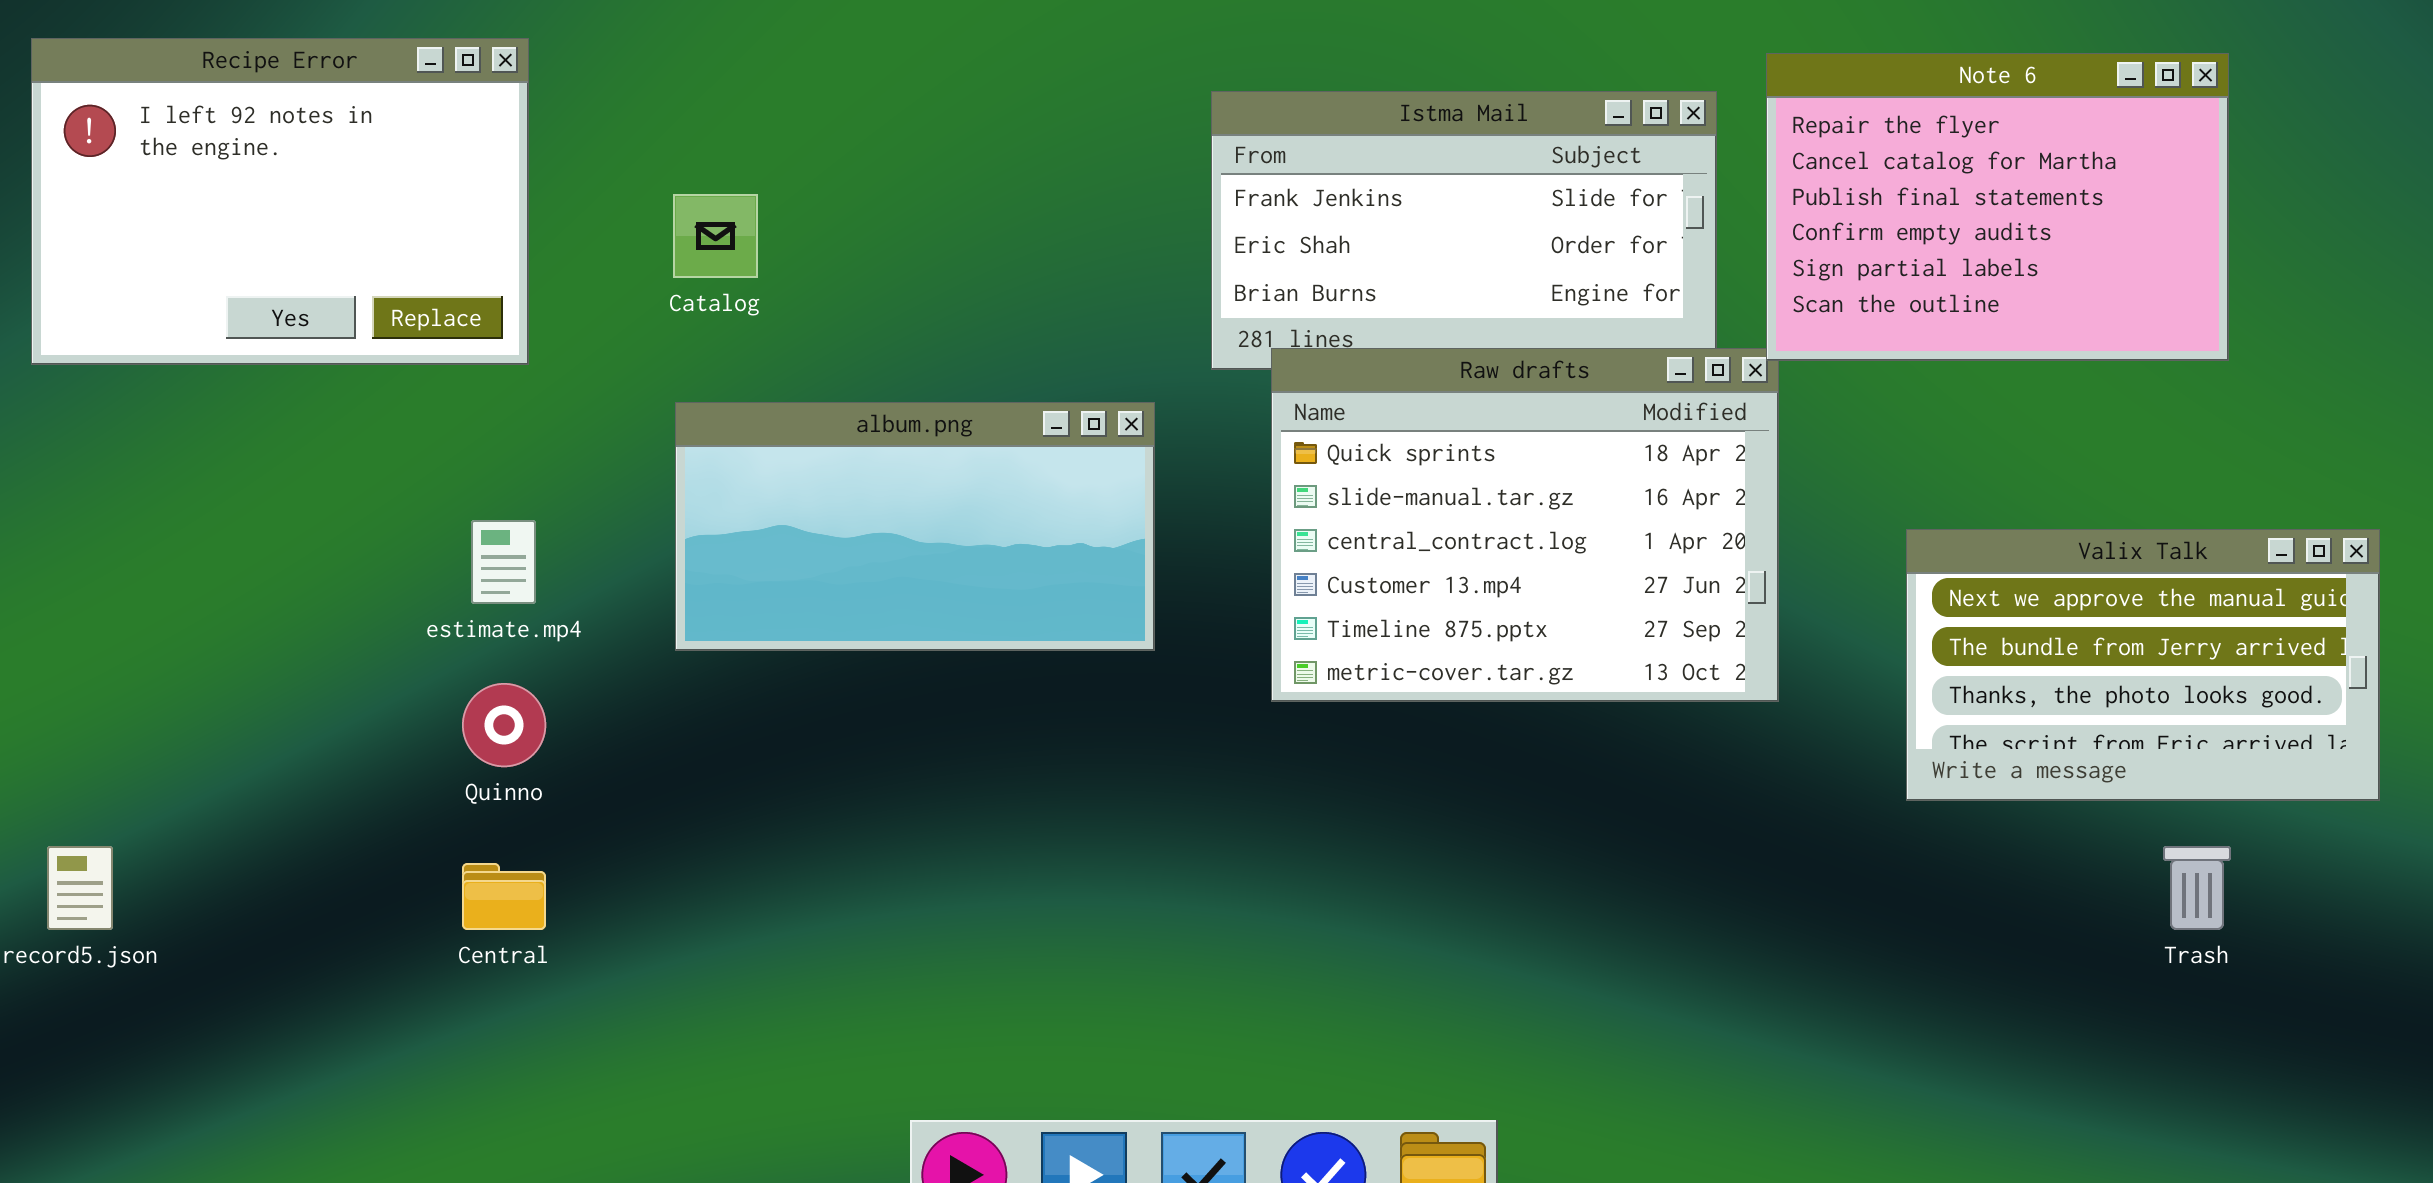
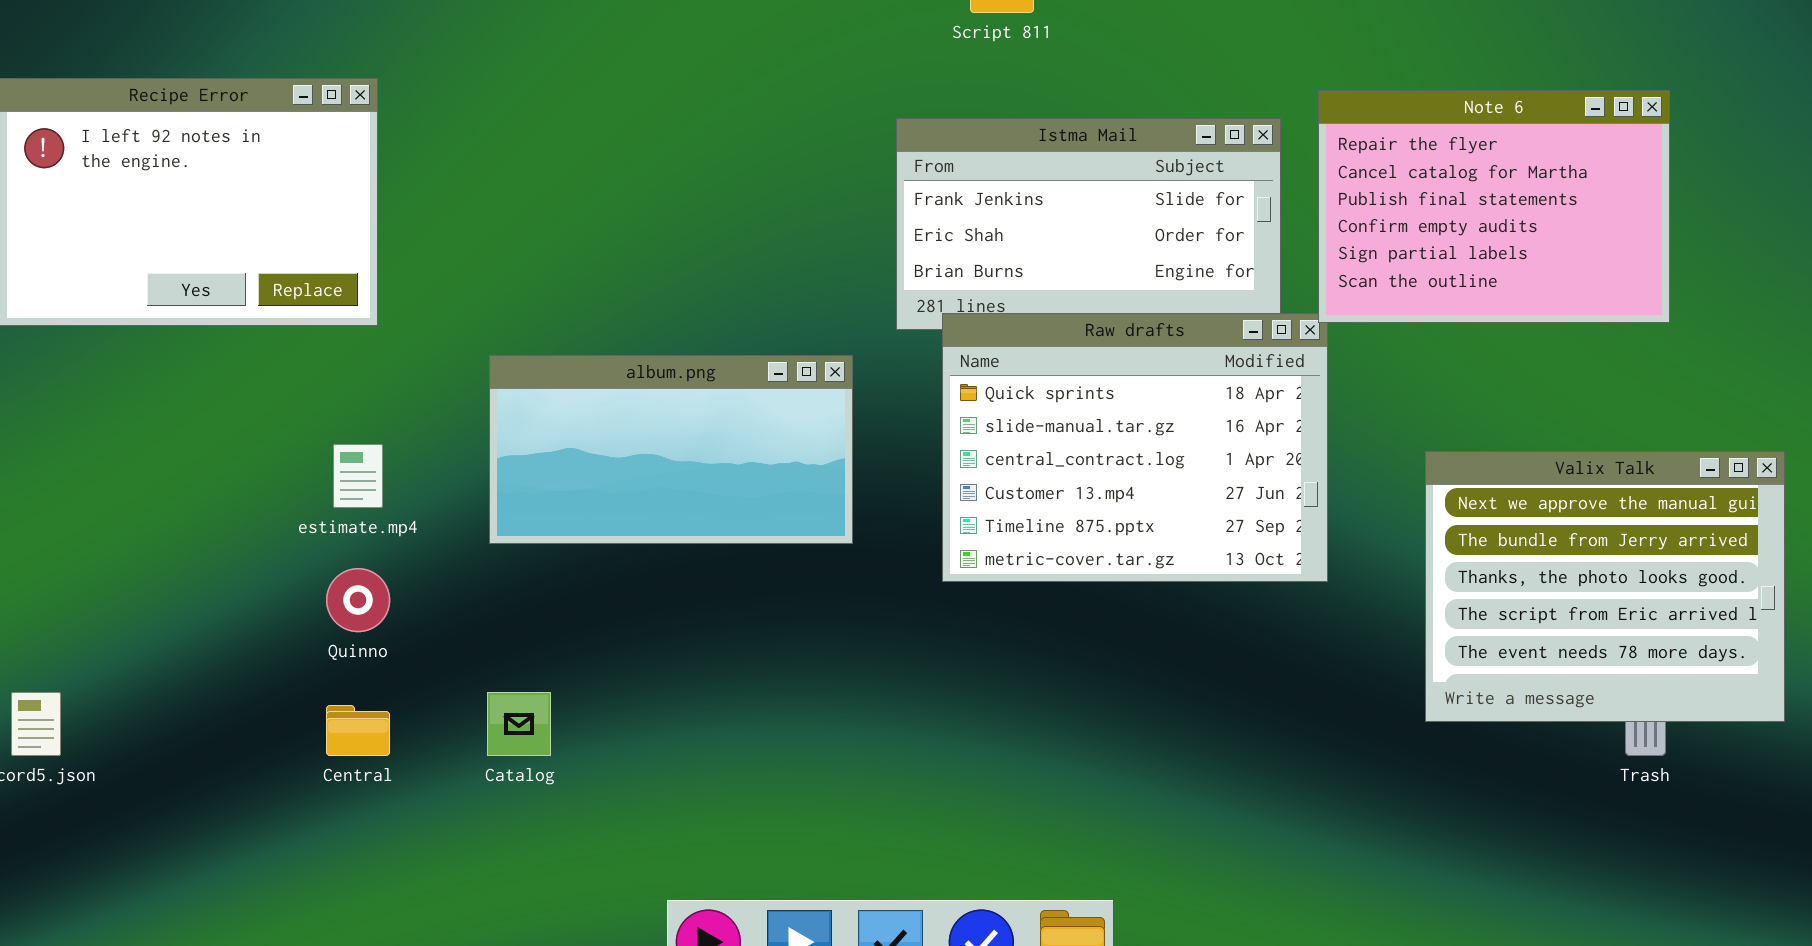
Catalog: [673,194,758,278] -> [487,692,551,756], moved
Valix Talk: [1906,529,2380,801] -> [1425,451,1785,722], resized

